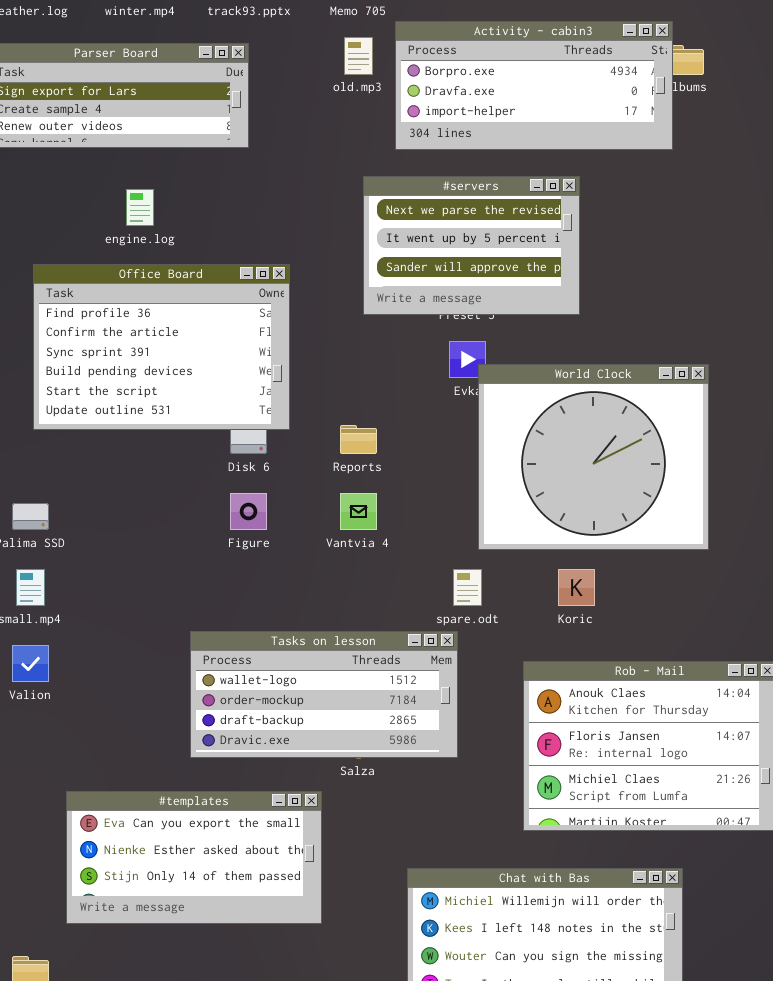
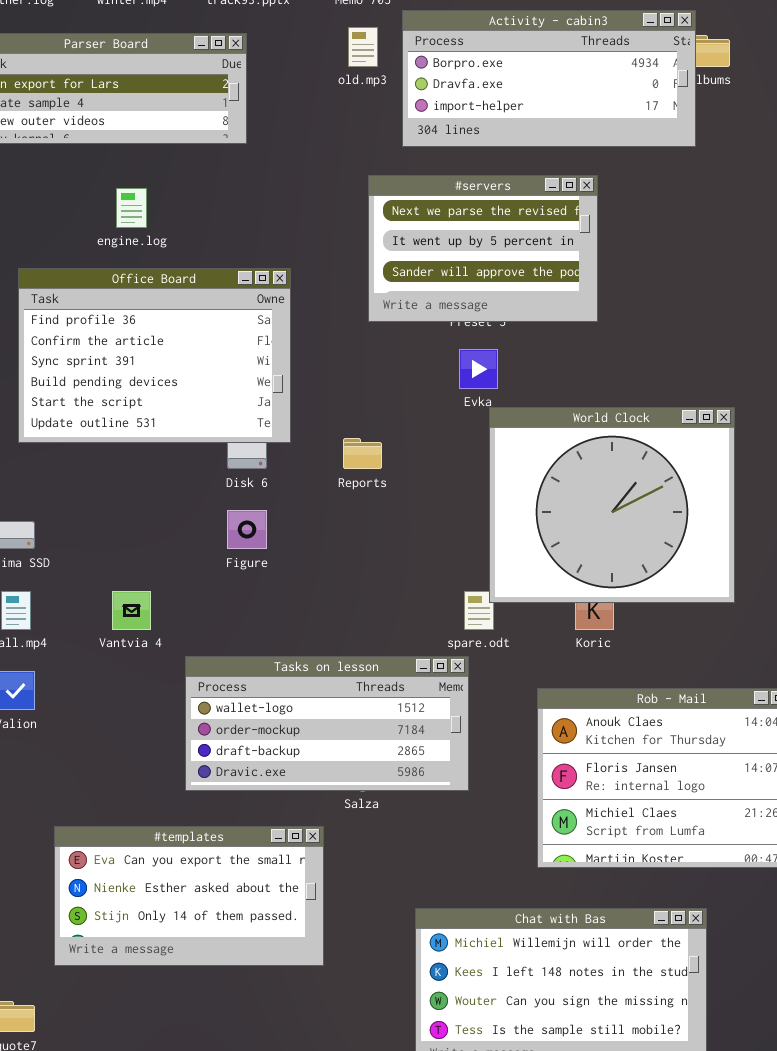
World Clock: [478,364,709,550] -> [489,407,735,603], moved
Vantvia 4: [340,493,377,530] -> [112,591,151,630], moved

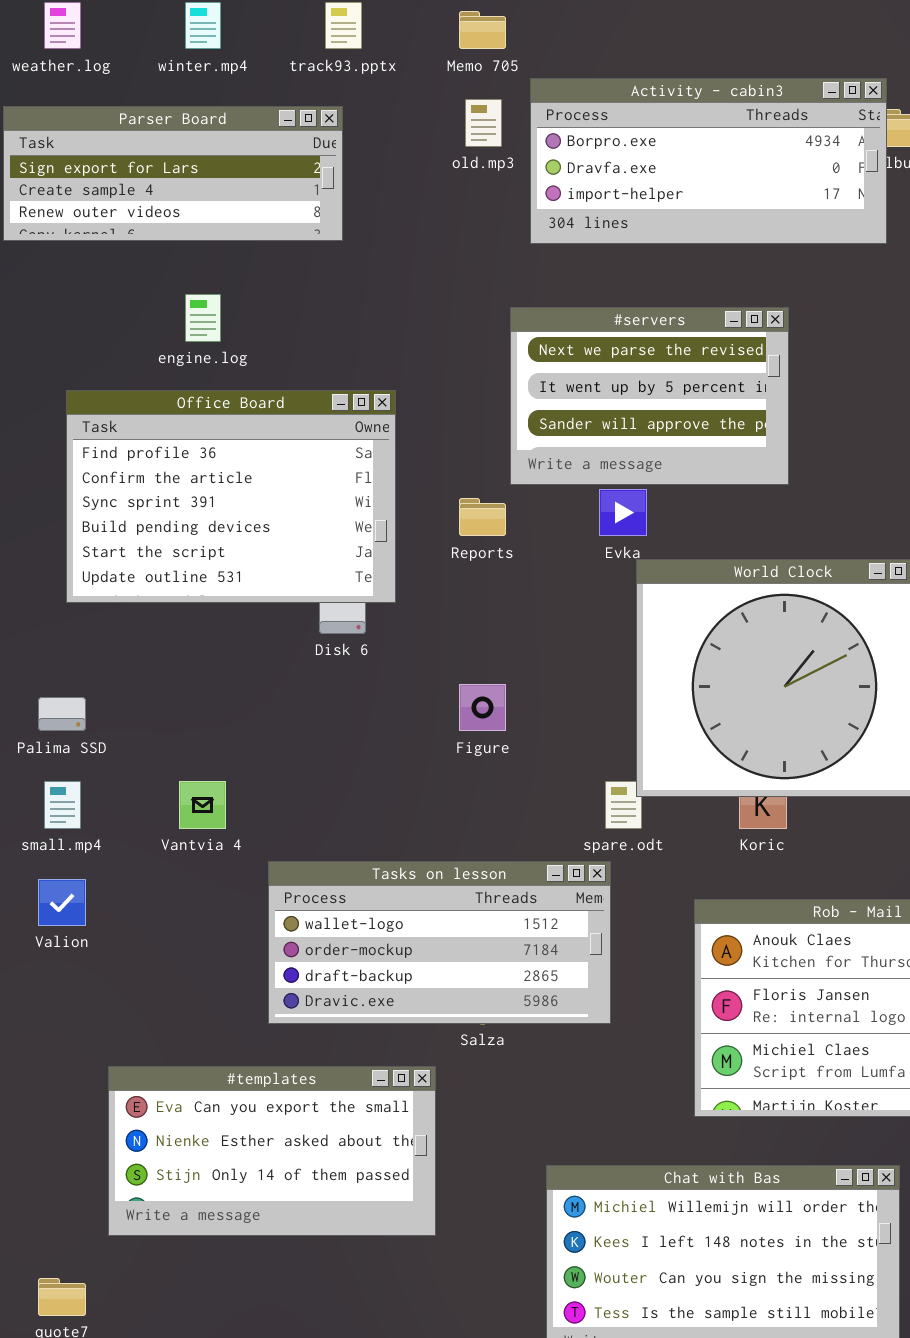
#servers: [368,175,598,322] -> [510,307,789,485], moved
Reports: [343,438,382,469] -> [459,498,506,536], moved
Figure: [227,510,267,549] -> [459,684,506,731], moved

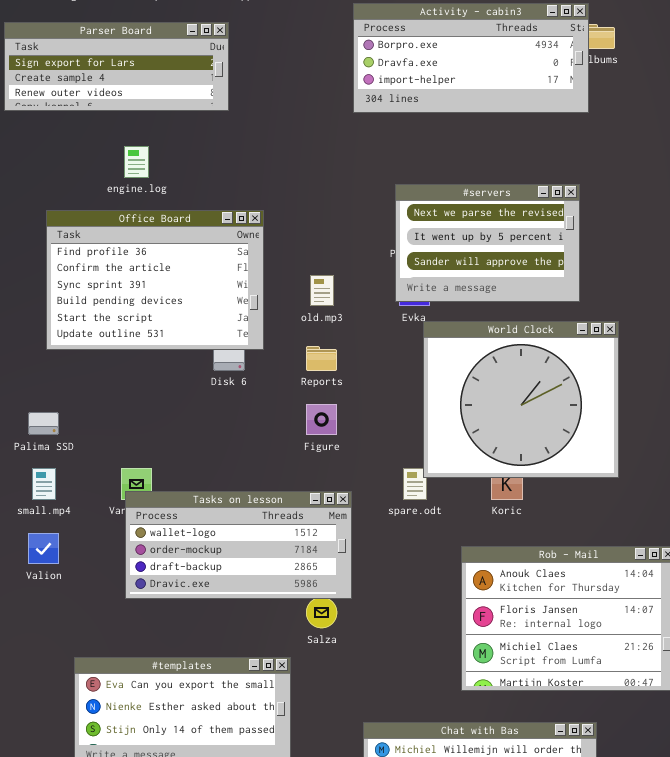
old.mp3: [465,99,502,147] -> [310,275,334,306], moved
#servers: [510,307,789,485] -> [395,184,580,302], moved
Reports: [459,498,506,536] -> [306,346,337,371], moved
Tasks on lesson: [268,861,611,1024] -> [125,491,352,599], moved

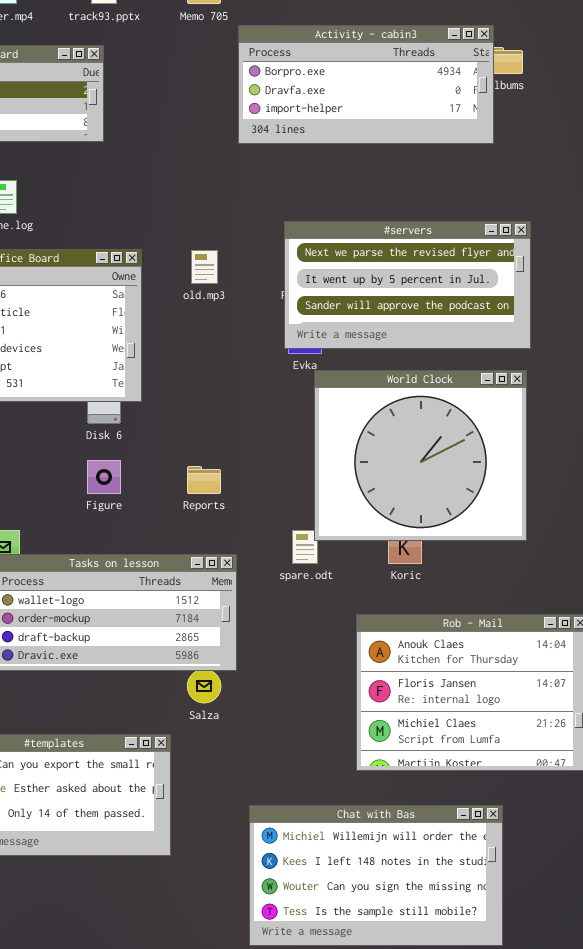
#servers: [395,184,580,302] -> [284,221,531,349], resized
old.mp3: [310,275,334,306] -> [191,250,218,284], moved
Reports: [306,346,337,371] -> [187,466,221,494], moved
Figure: [306,404,337,435] -> [87,460,121,494], moved

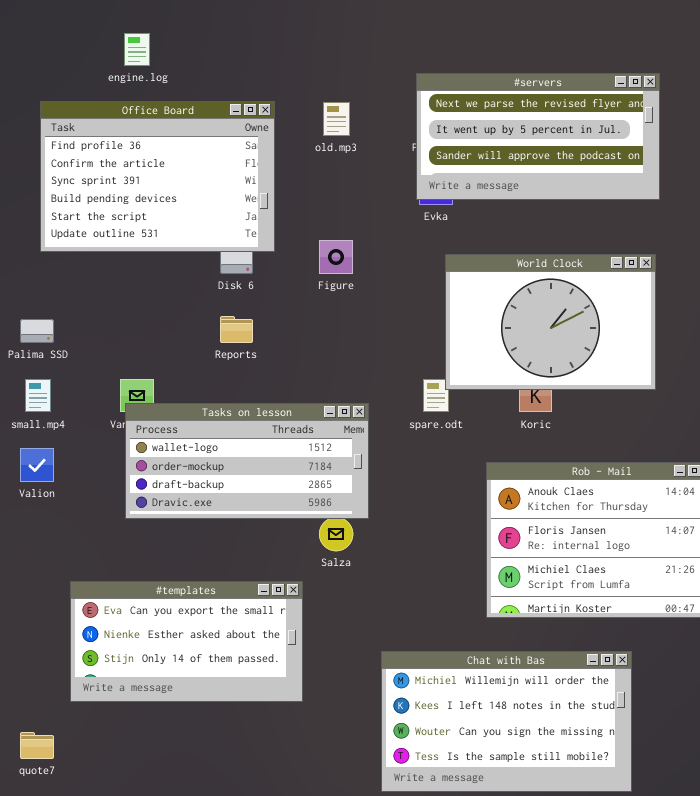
World Clock: [314,370,527,541] -> [445,254,656,390], resized
Figure: [87,460,121,494] -> [319,240,353,274], moved
Reports: [187,466,221,494] -> [220,316,253,343], moved

